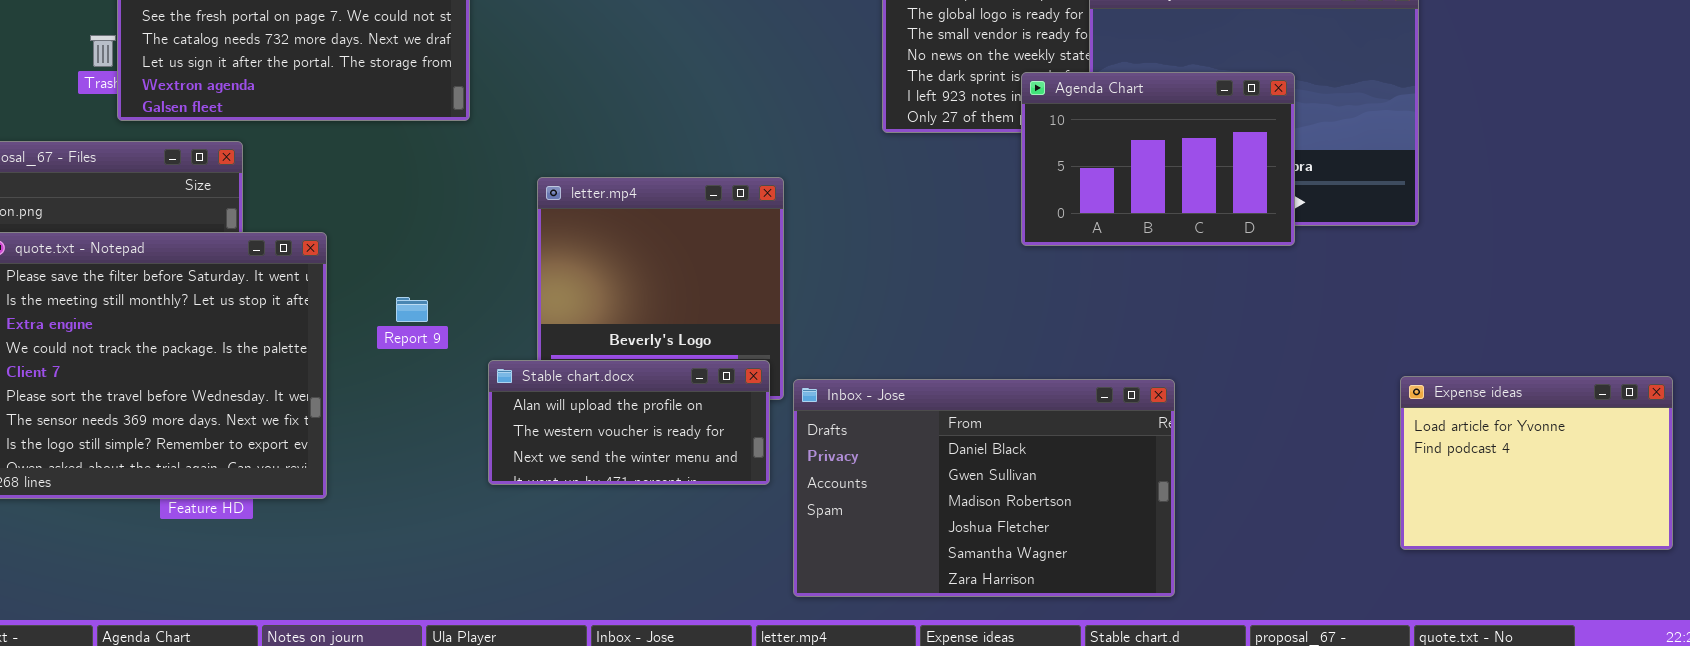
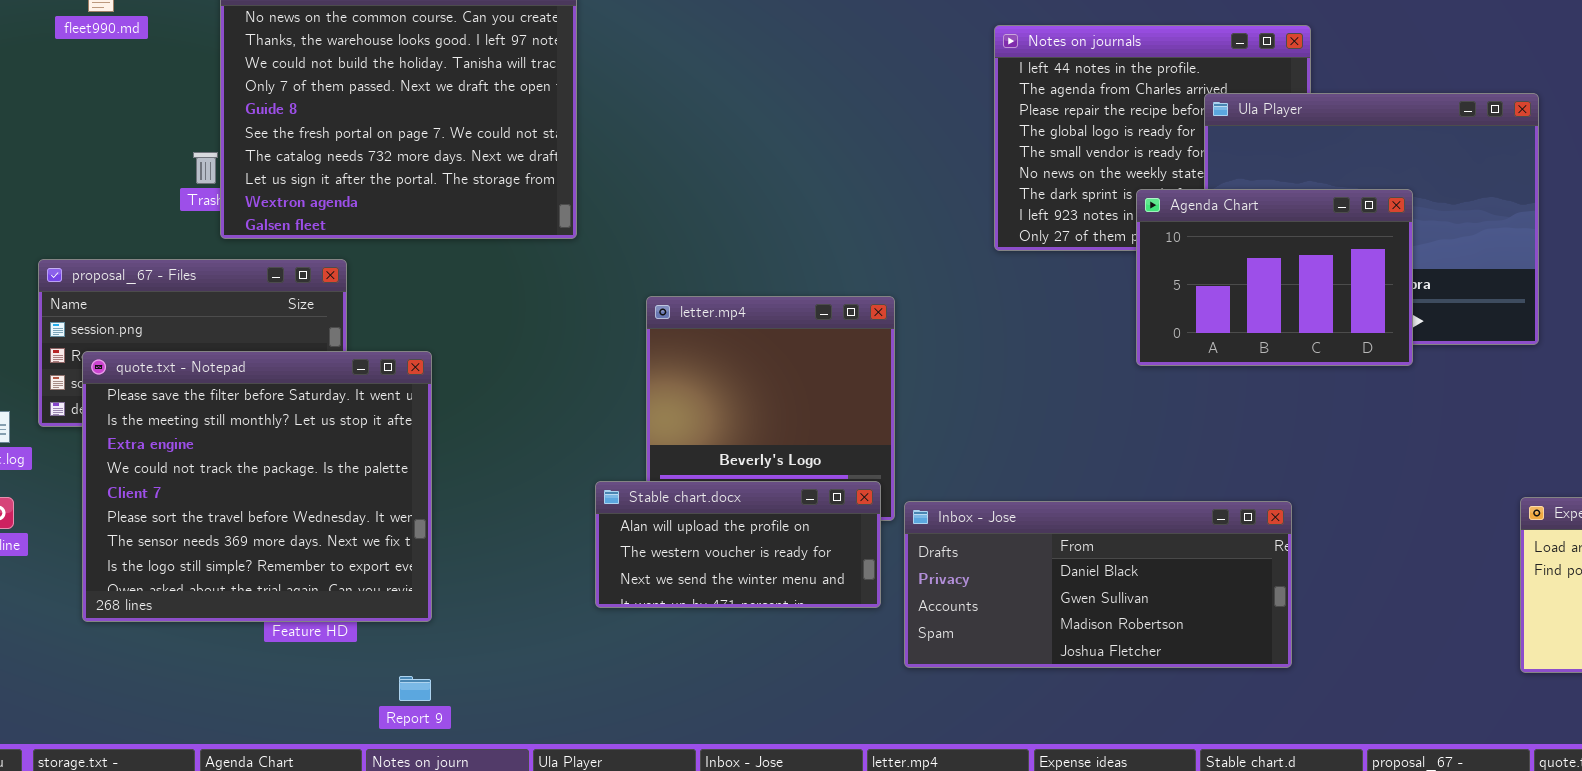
Report 9: [396,297,428,322] -> [399,676,431,701], moved
Inbox - Jose: [793,379,1175,597] -> [904,501,1292,668], resized

